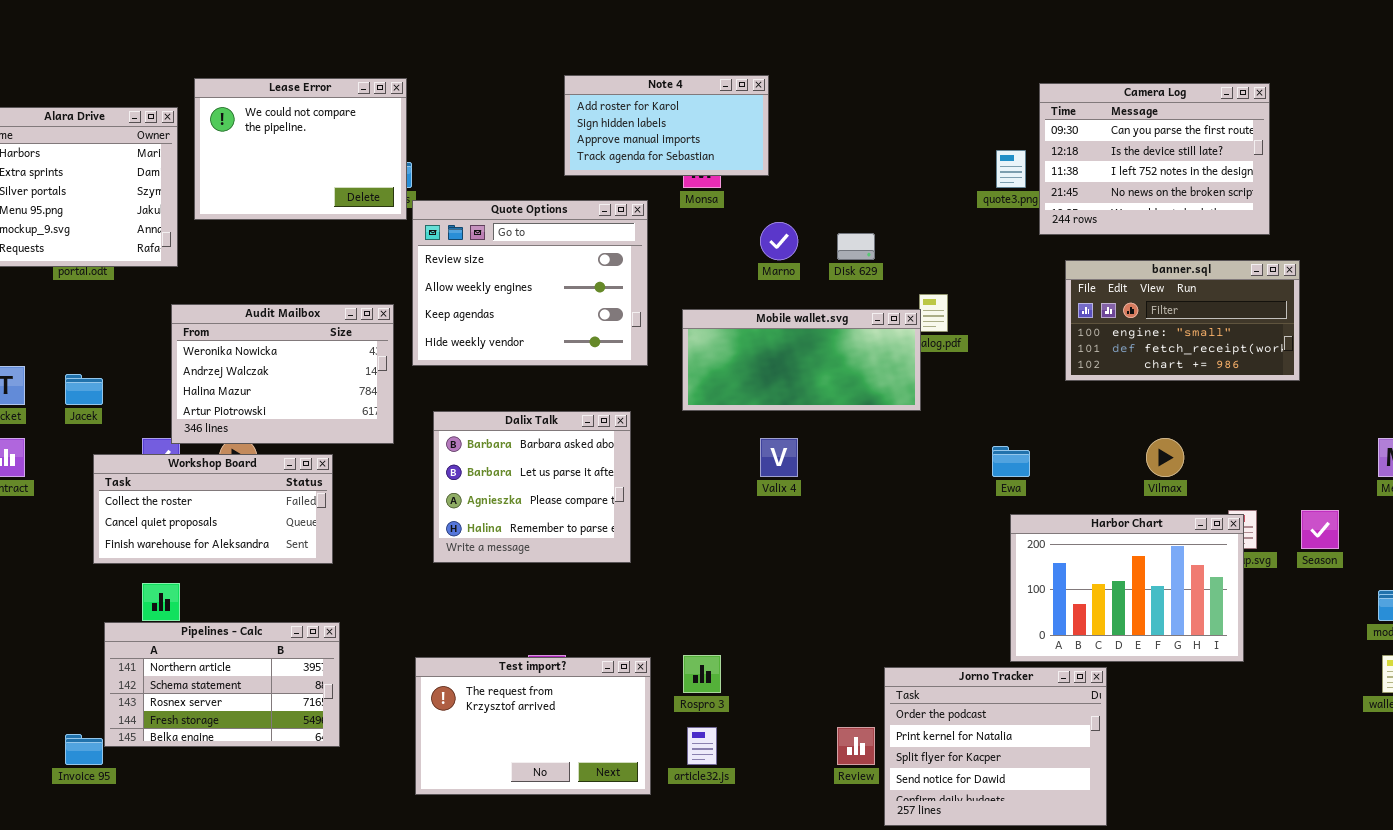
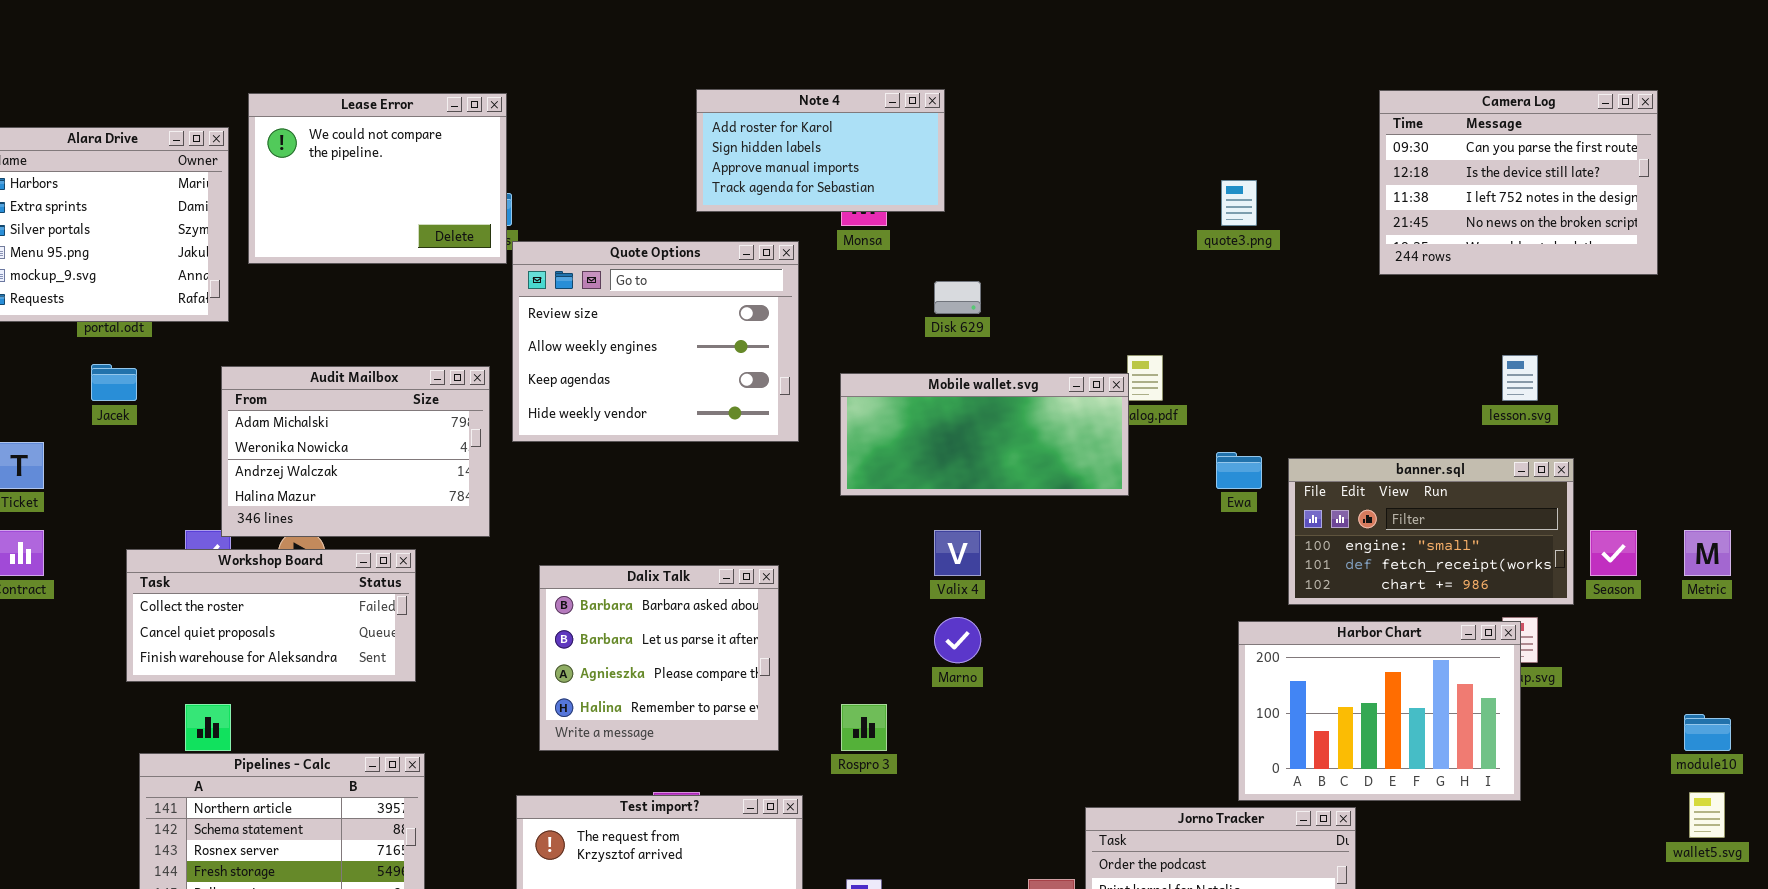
Camera Log: [1039,83,1270,235] -> [1379,90,1658,275], moved
Marno: [760,222,798,260] -> [934,617,981,663], moved
Disk 629: [837,233,875,260] -> [934,281,981,314], moved
banner.sql: [1065,260,1300,381] -> [1288,458,1574,605], moved
Audit Mailbox: [171,304,394,444] -> [221,366,490,537], scrolled up 1 row
Jacek: [65,374,103,405] -> [91,364,137,401], moved
Dalix Talk: [433,411,631,563] -> [539,565,779,751], moved
Ewa: [992,446,1030,477] -> [1216,452,1262,489], moved
Season: [1301,510,1339,549] -> [1590,530,1637,576], moved
Rospro 3: [683,655,721,693] -> [841,704,887,751], moved

